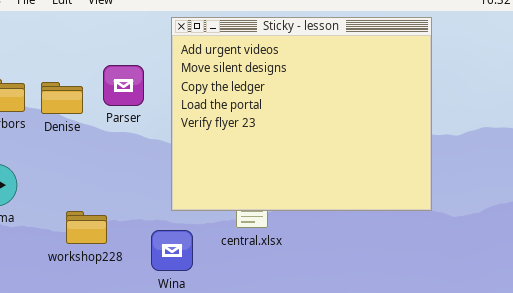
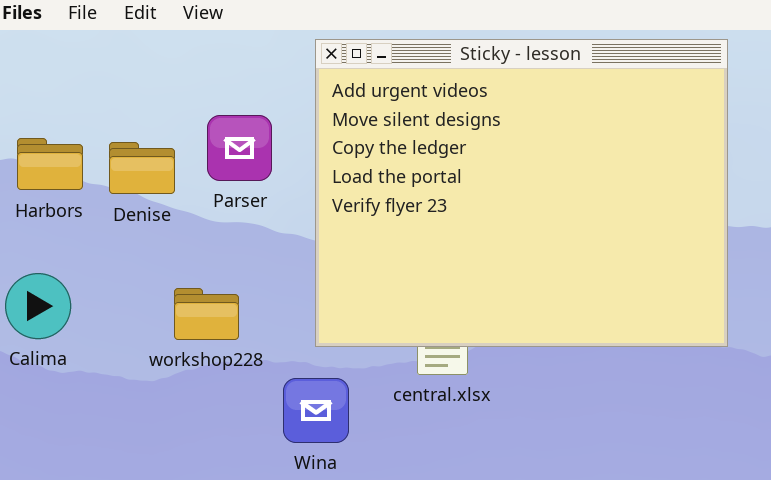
workshop228: [66,211,107,244] -> [174,288,239,340], moved

